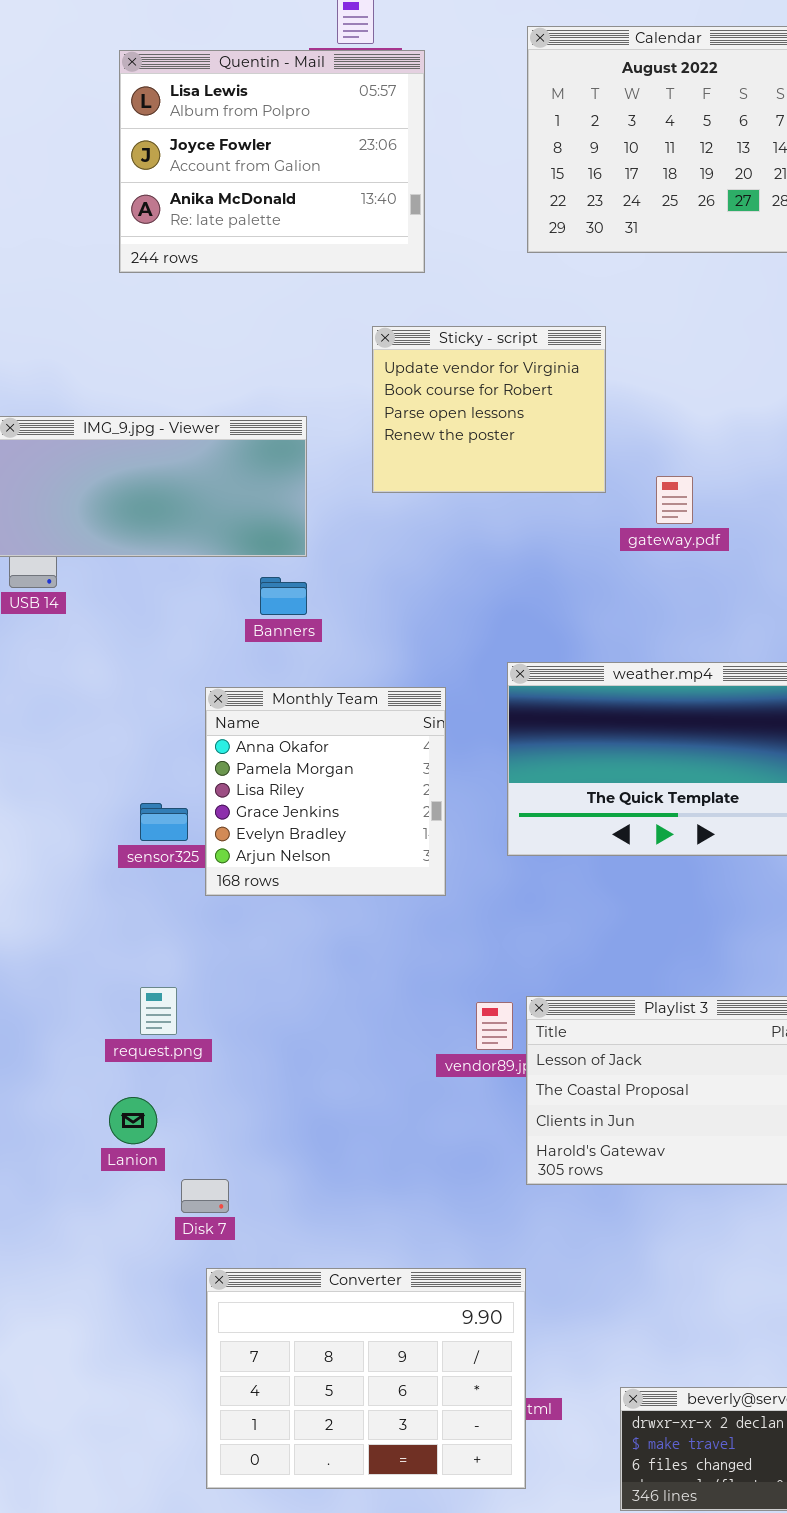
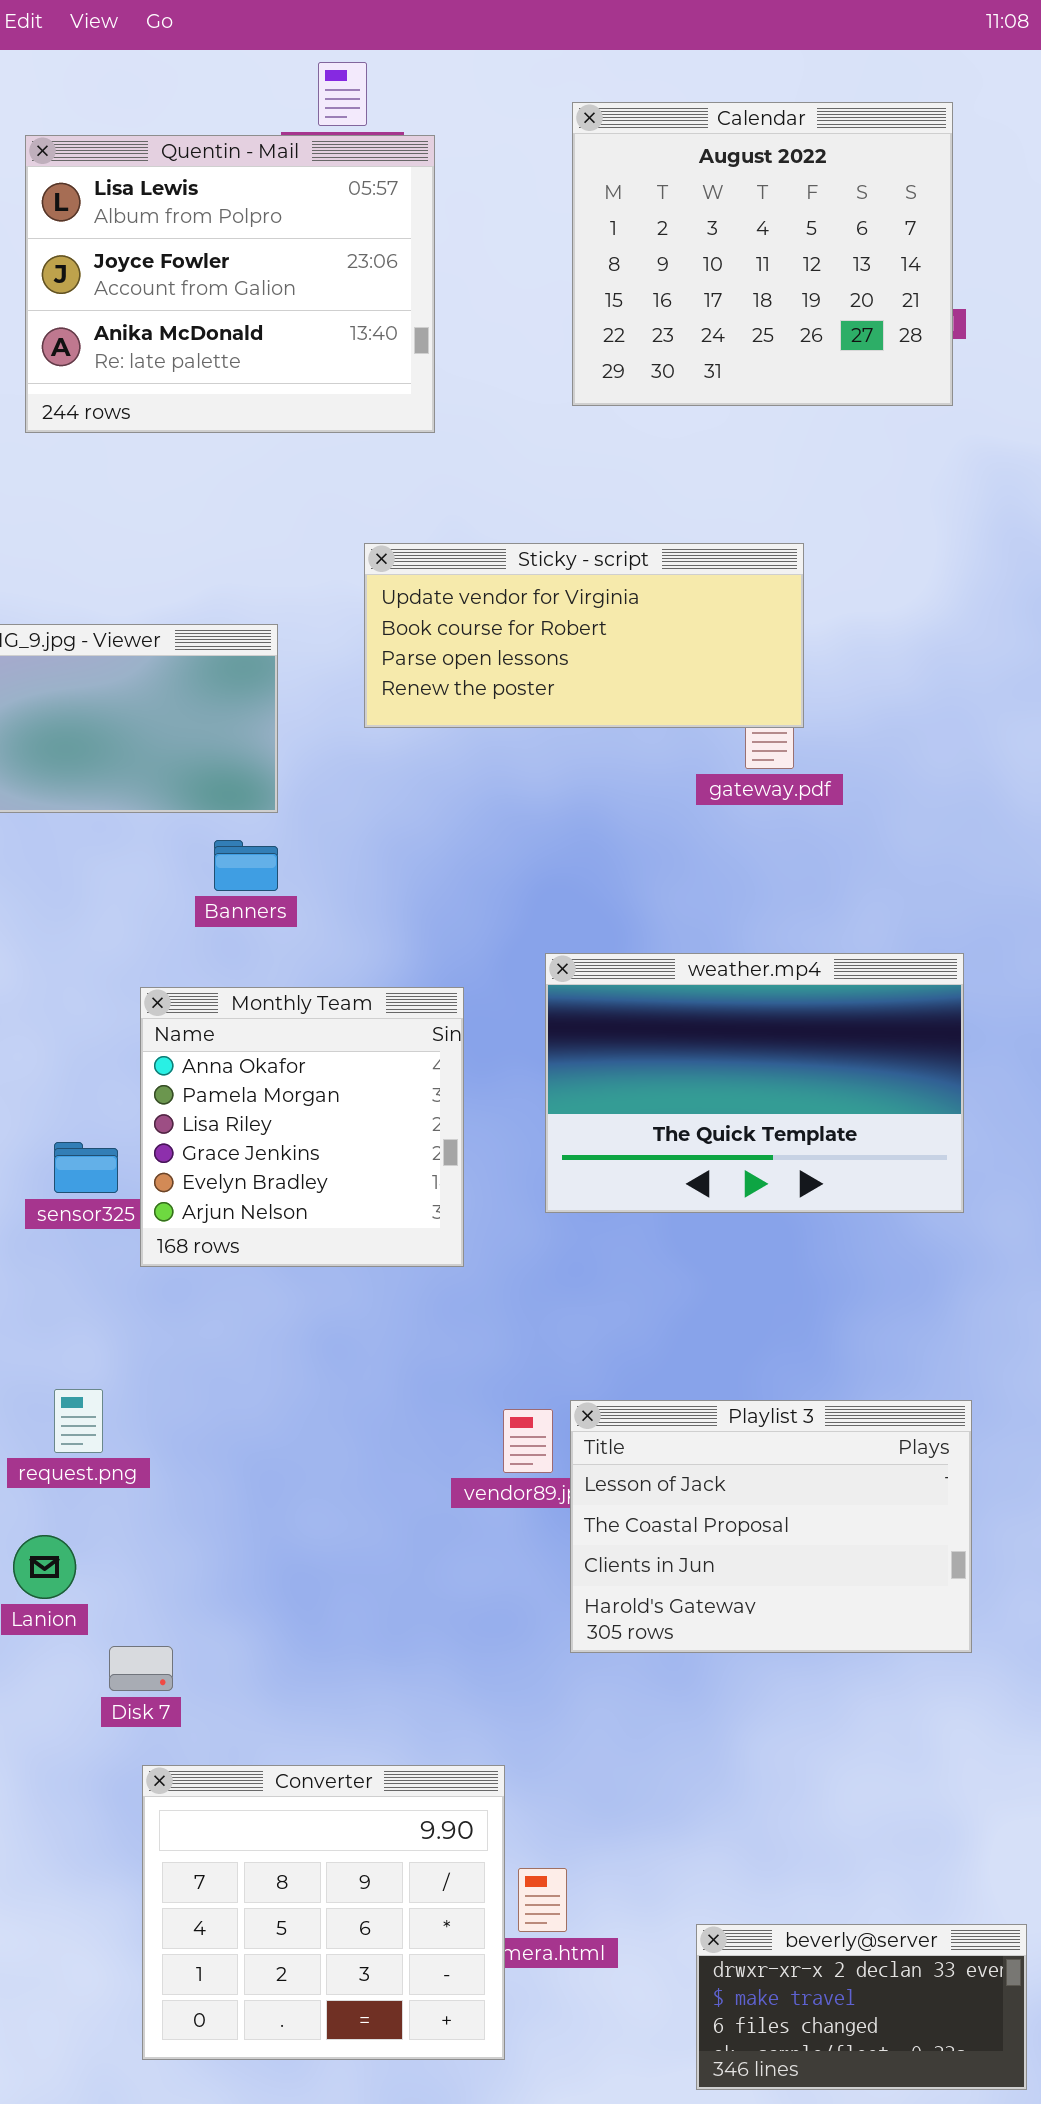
Sticky - script: [372,326,606,493] -> [364,543,804,728], resized
Converter: [206,1268,526,1489] -> [142,1765,505,2060], resized

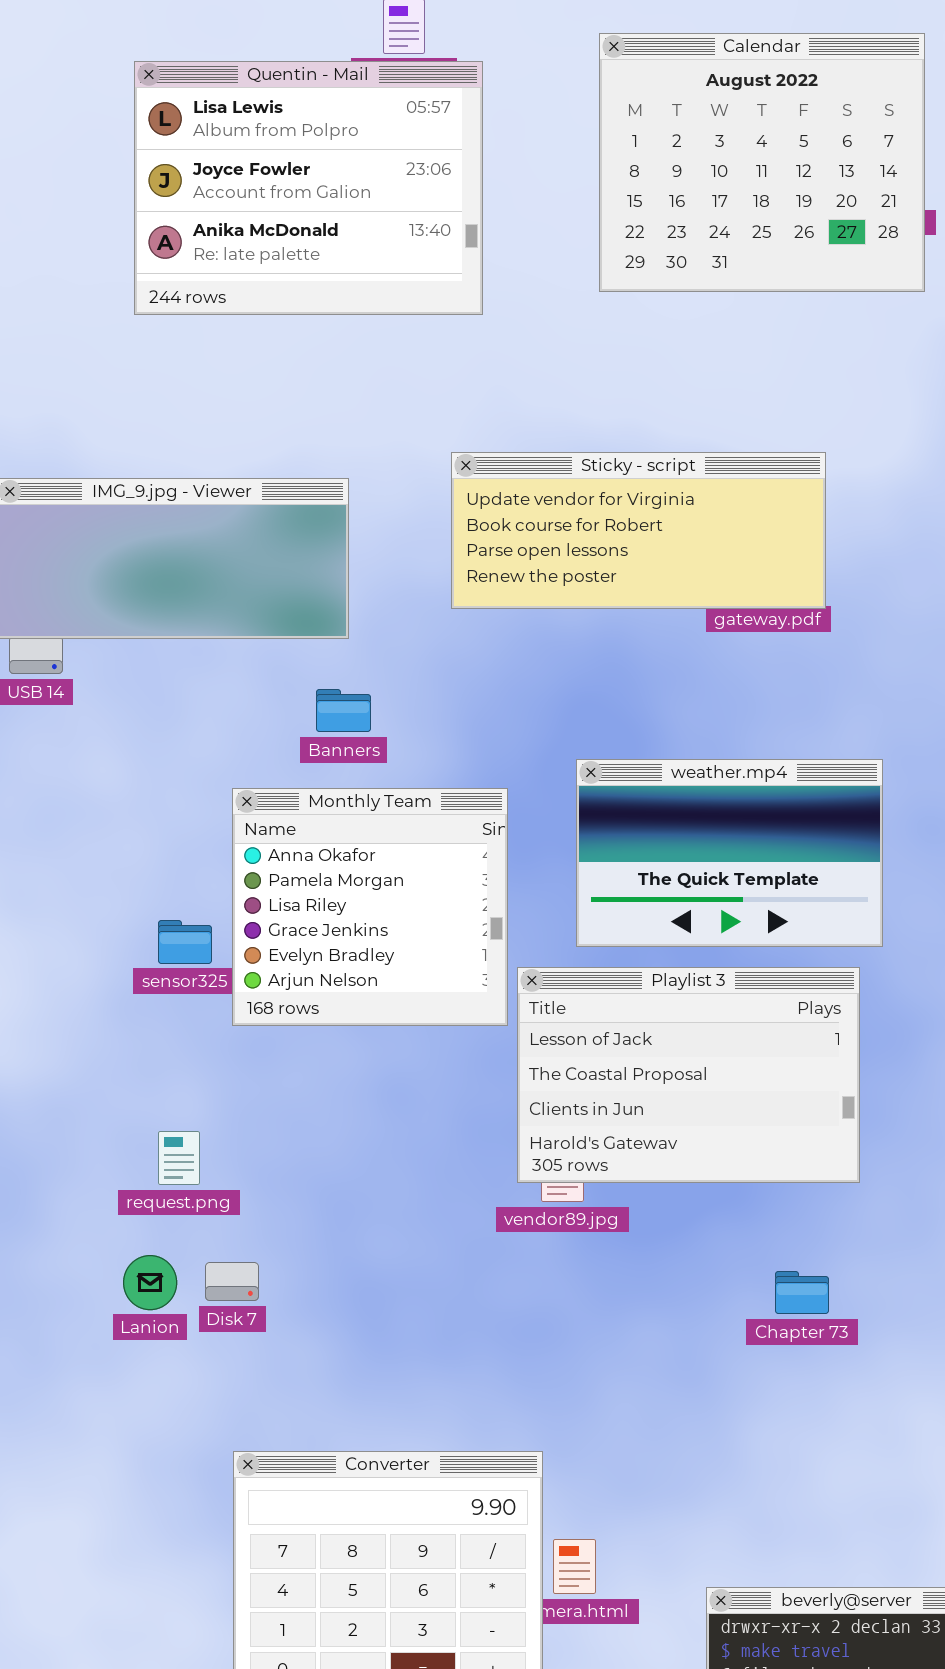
Sticky - script: [364,543,804,728] -> [451,452,826,609], moved
Banners: [214,840,278,891] -> [316,689,371,732], moved
weather.mp4: [545,953,964,1213] -> [576,759,883,947], resized
Playlist 3: [570,1400,972,1653] -> [517,967,860,1183], moved
Disk 7: [109,1646,173,1691] -> [205,1262,259,1301], moved

